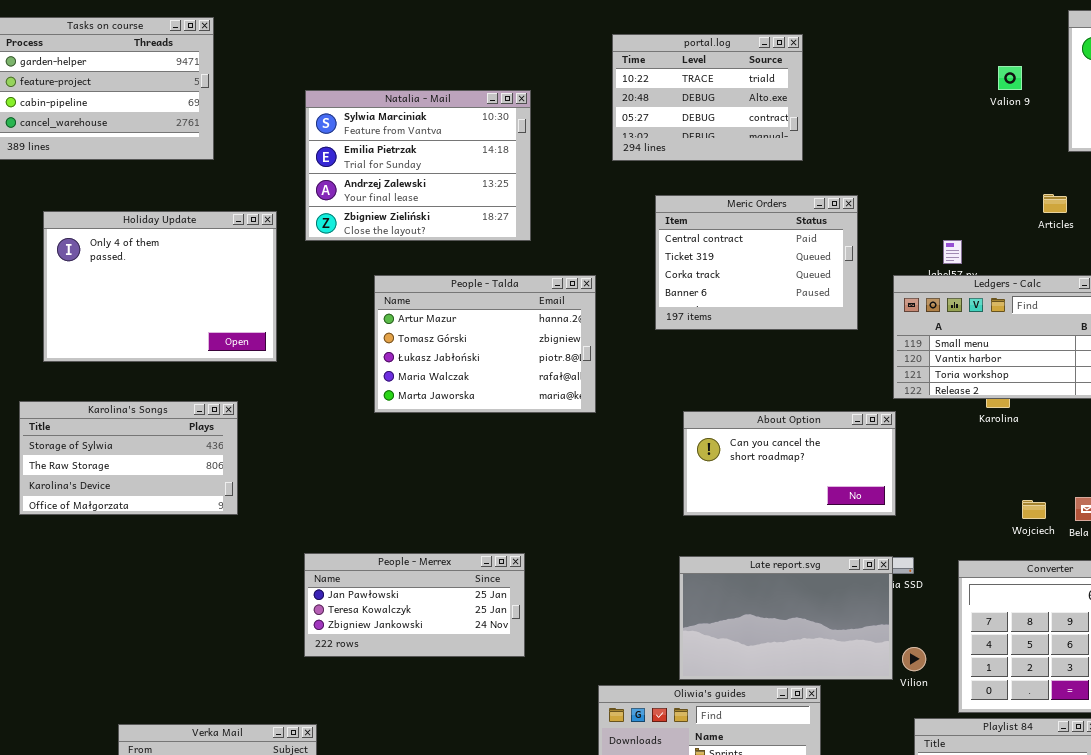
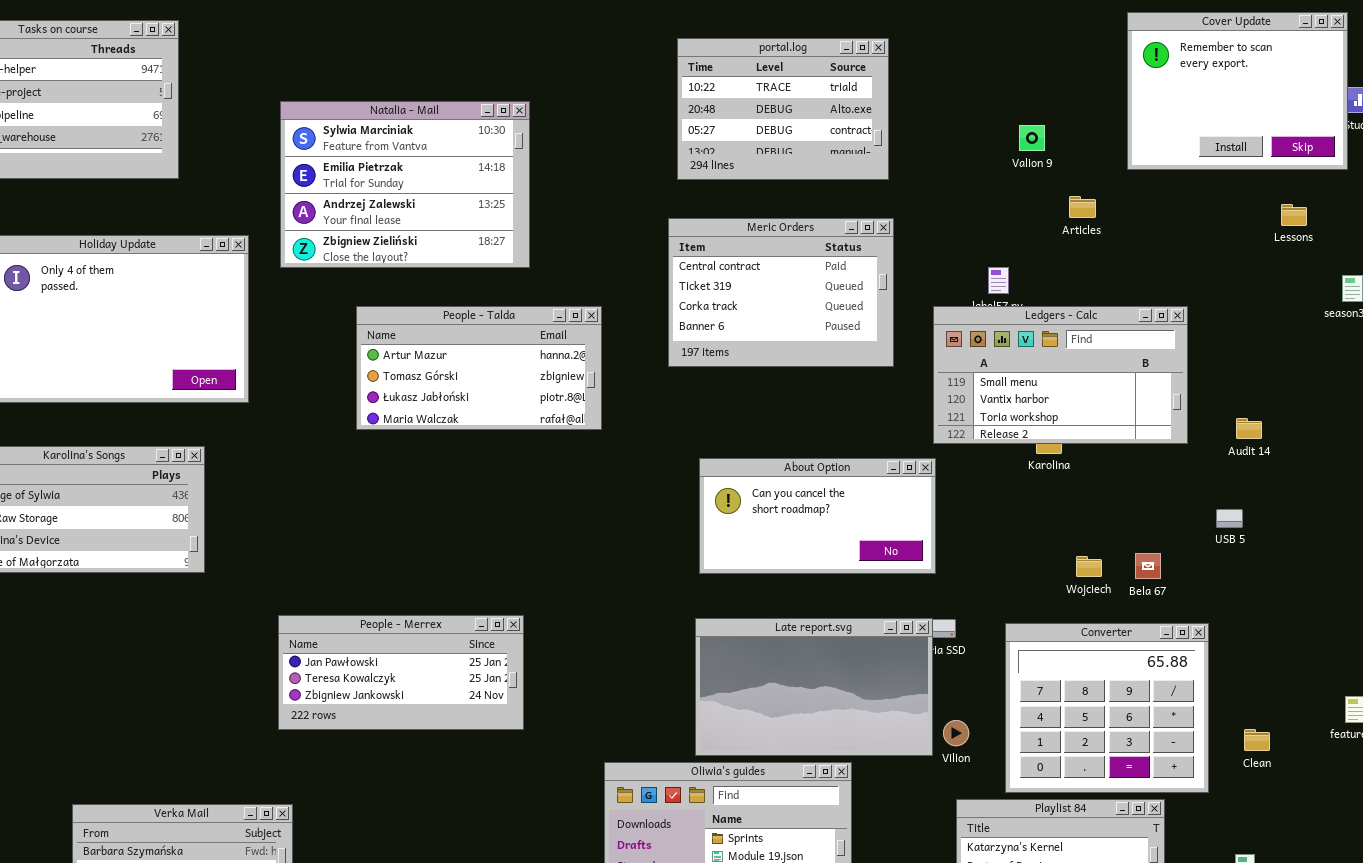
portal.log: [612,34,803,161] -> [677,38,889,180], moved
Valion 9: [998,66,1022,90] -> [1019,125,1045,151], moved
Articles: [1043,194,1067,213] -> [1069,196,1096,218], moved
People - Talda: [374,275,596,413] -> [356,306,602,430], resized

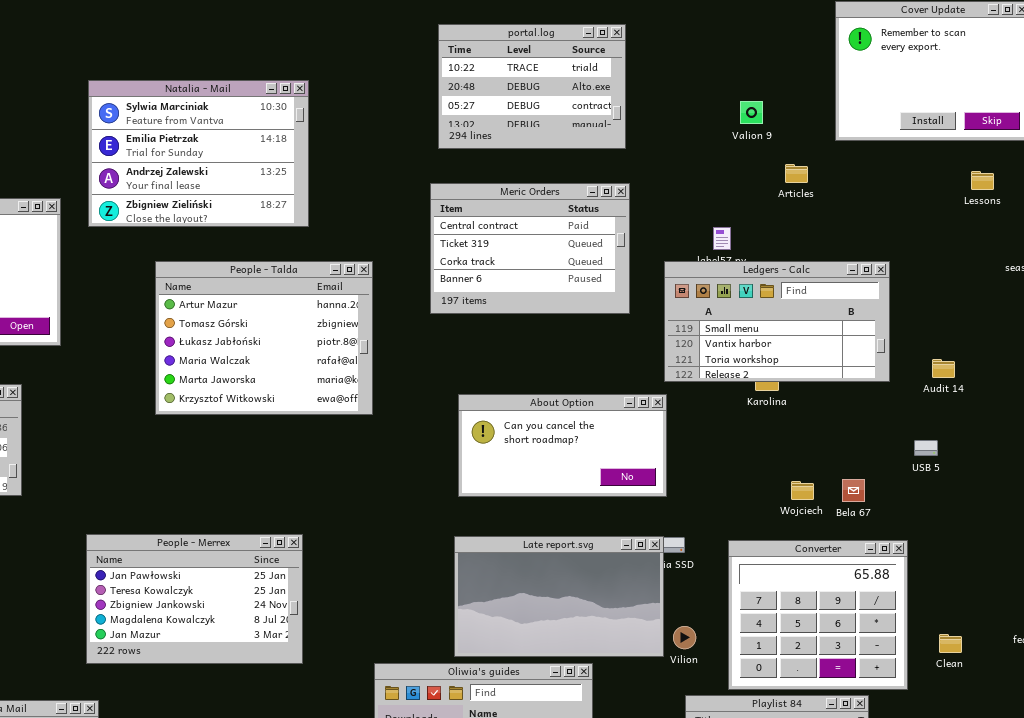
People - Talda: [356,306,602,430] -> [155,261,373,415], resized
People - Merrex: [278,615,524,730] -> [86,534,303,664], resized

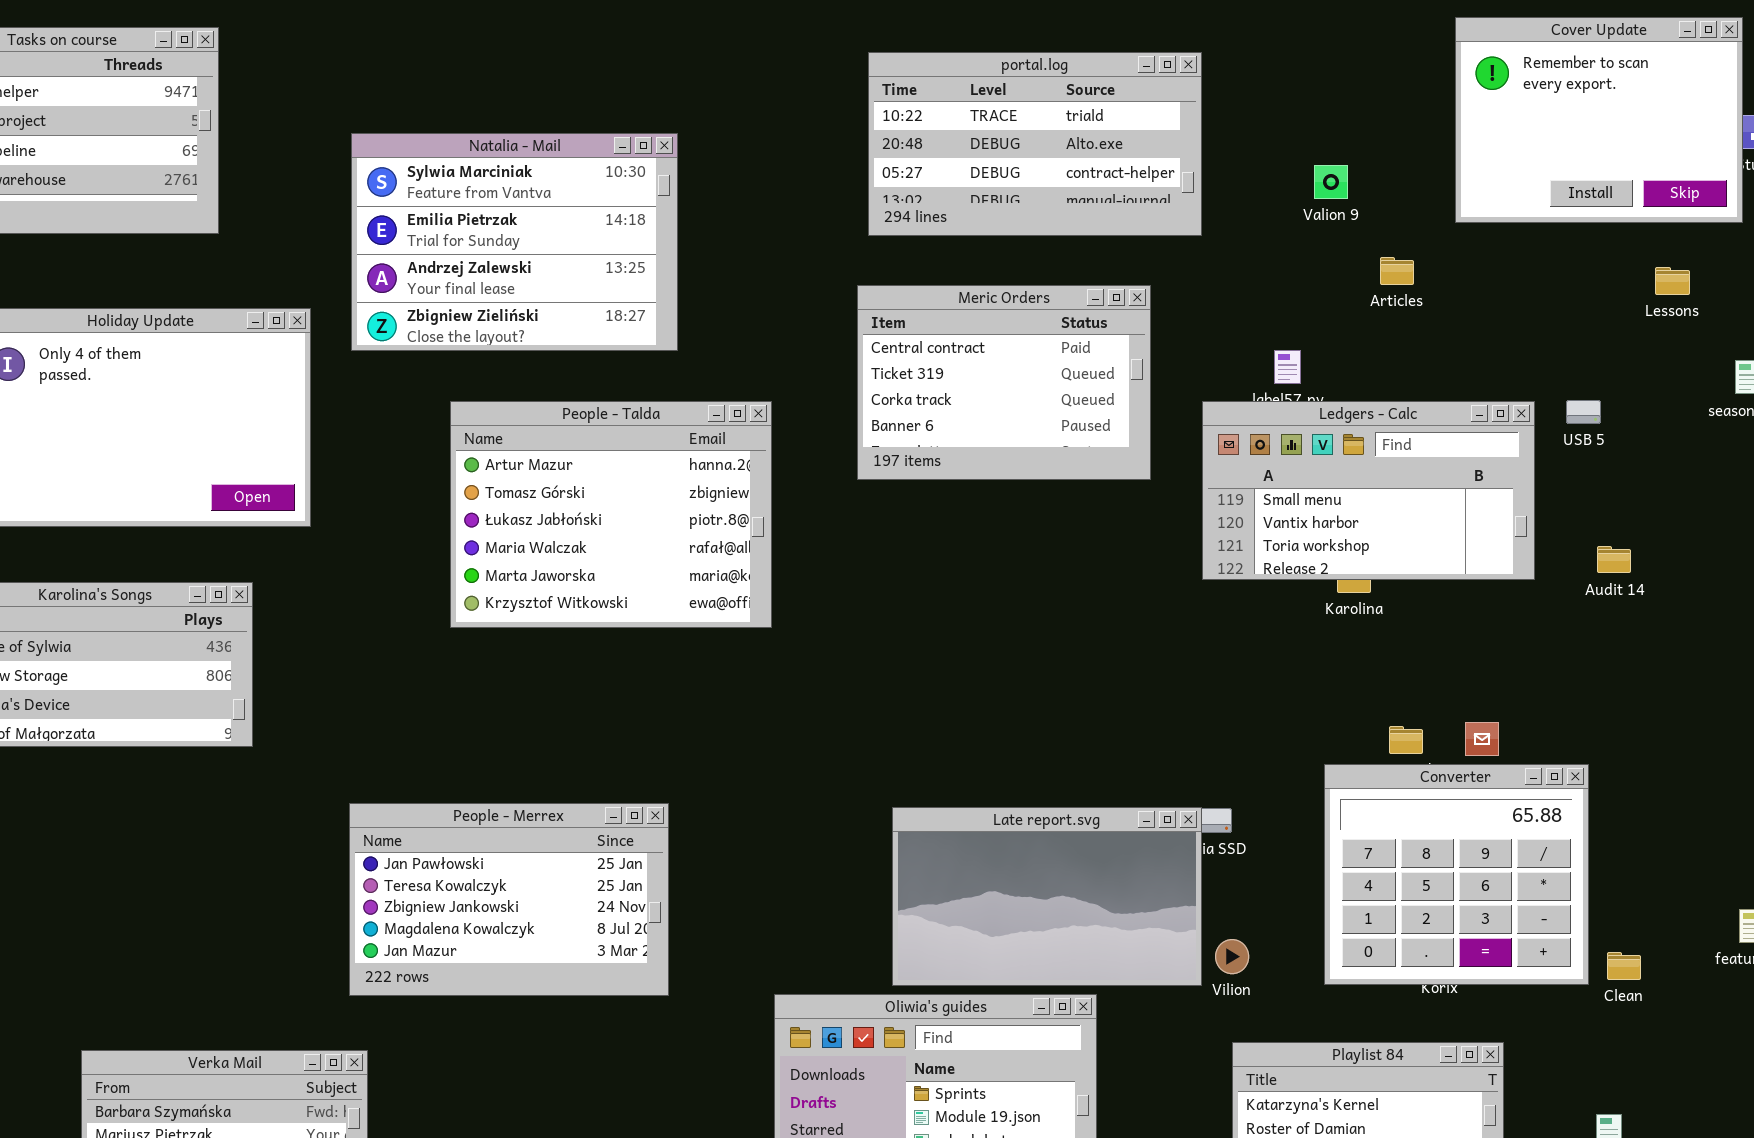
portal.log: [438,24,626,149] -> [868,52,1202,236], resized
About Option: [458,394,667,497] -> none, closed
USB 5: [914,440,938,456] -> [1566,400,1601,424], moved
Converter: [728,540,908,690] -> [1324,764,1589,985], moved

